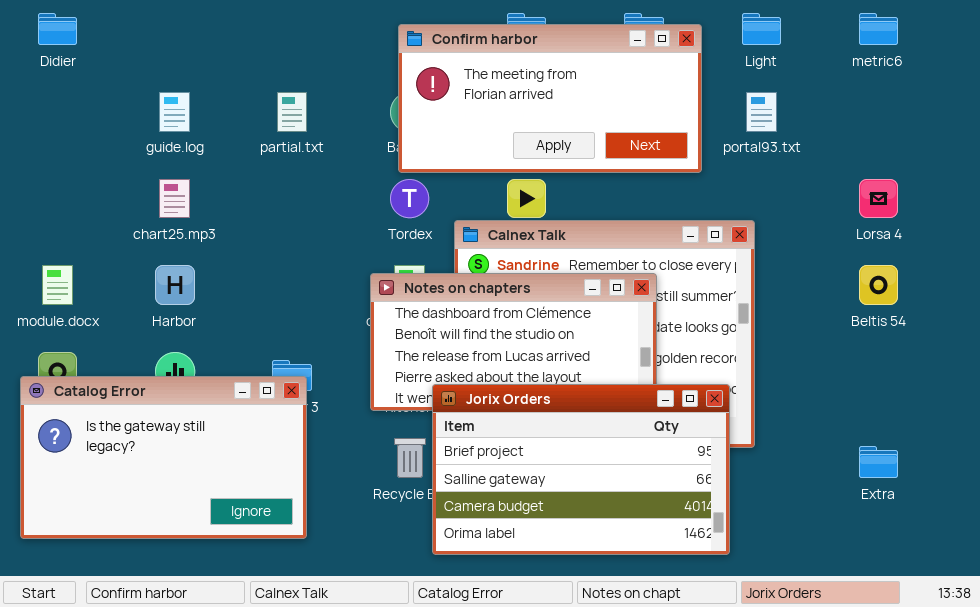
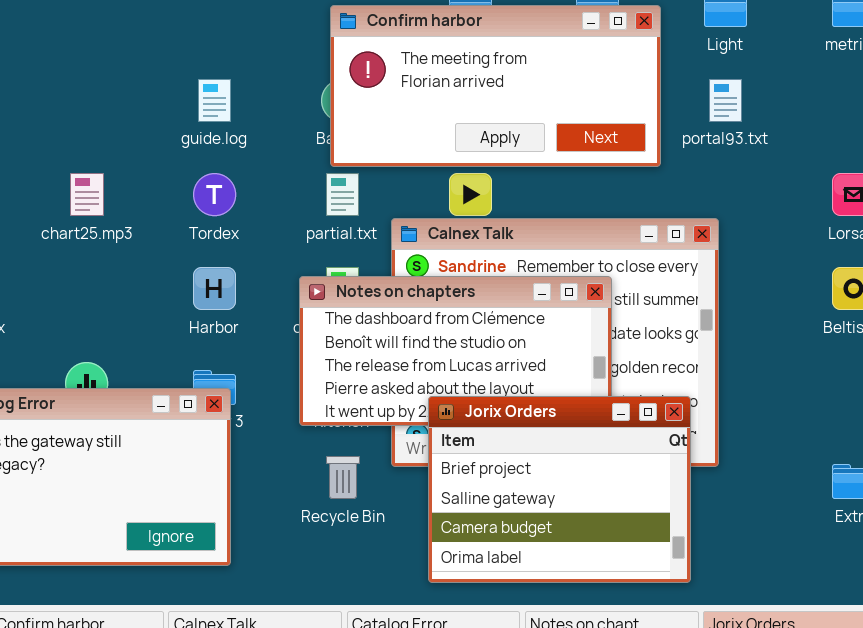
guide.log: [159,92,190,132] -> [198,79,231,122], moved
partial.txt: [277,92,307,132] -> [326,173,359,216], moved
Tordex: [390,179,429,218] -> [193,173,236,216], moved
Harbor: [155,265,195,305] -> [193,267,236,310], moved
Jorix Orders: [432,384,730,555] -> [428,396,691,583], resized

